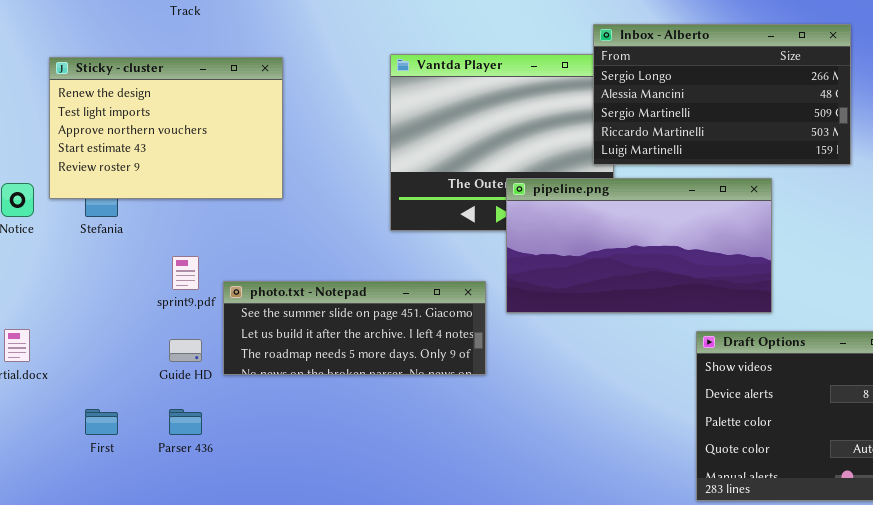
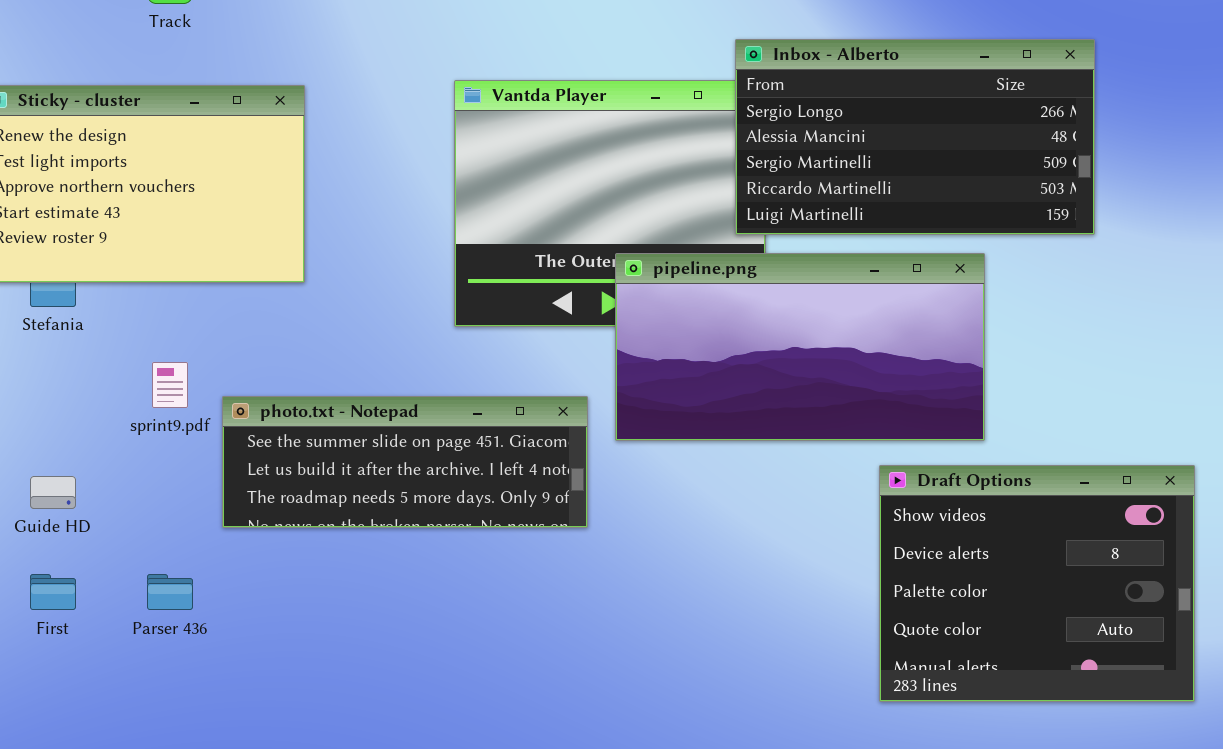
Guide HD: [169,339,202,362] -> [30,476,76,509], moved

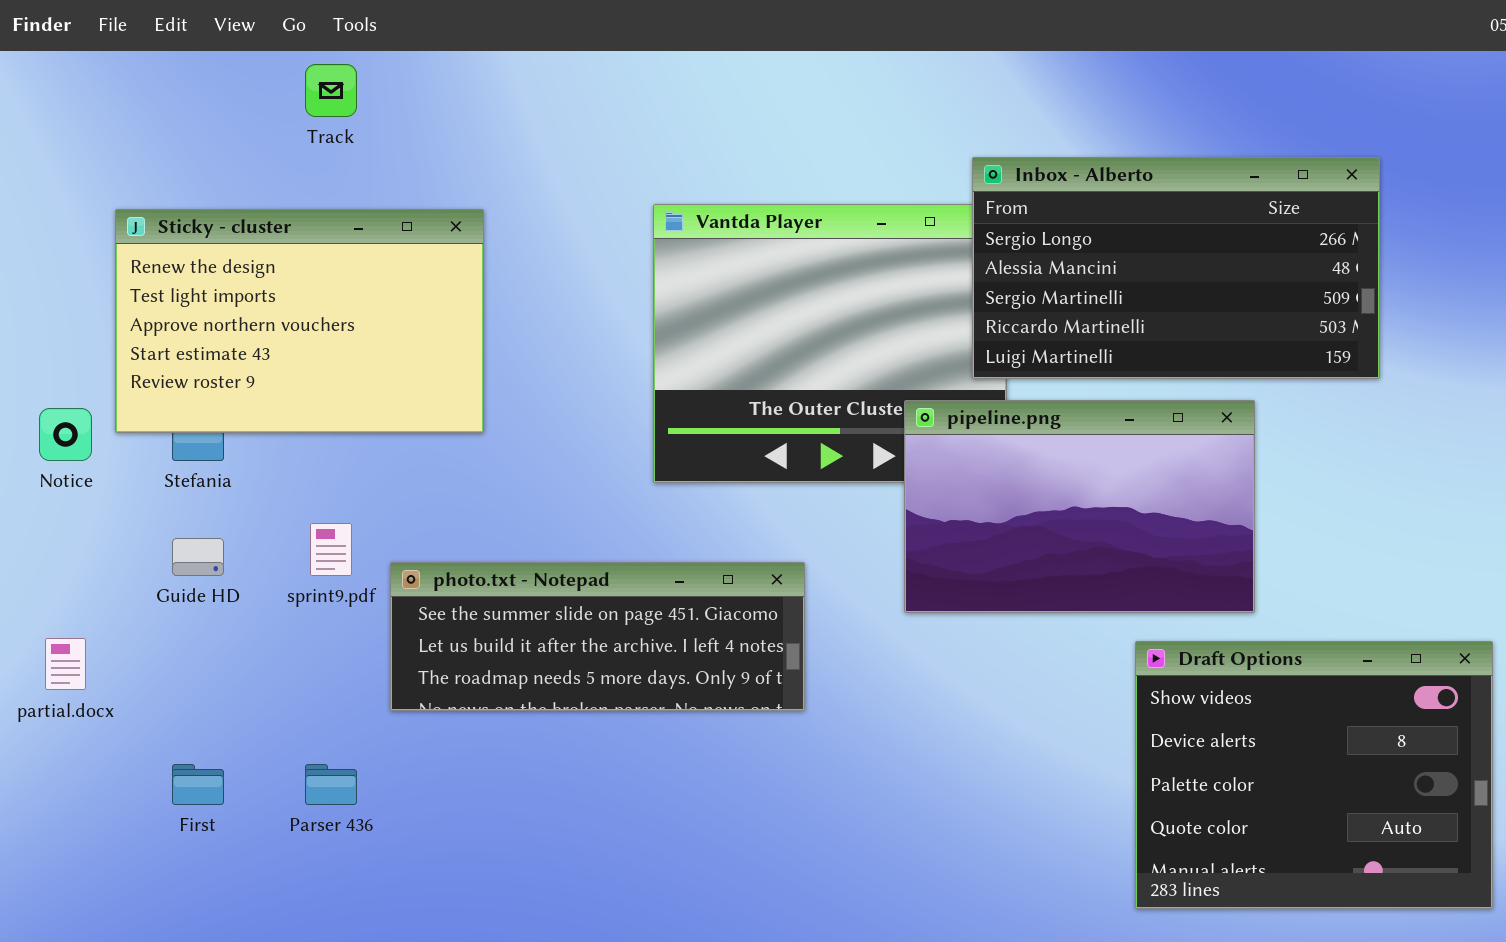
pipeline.png: [615,253,985,441] -> [904,400,1255,613], resized
Guide HD: [30,476,76,509] -> [172,538,224,576], moved

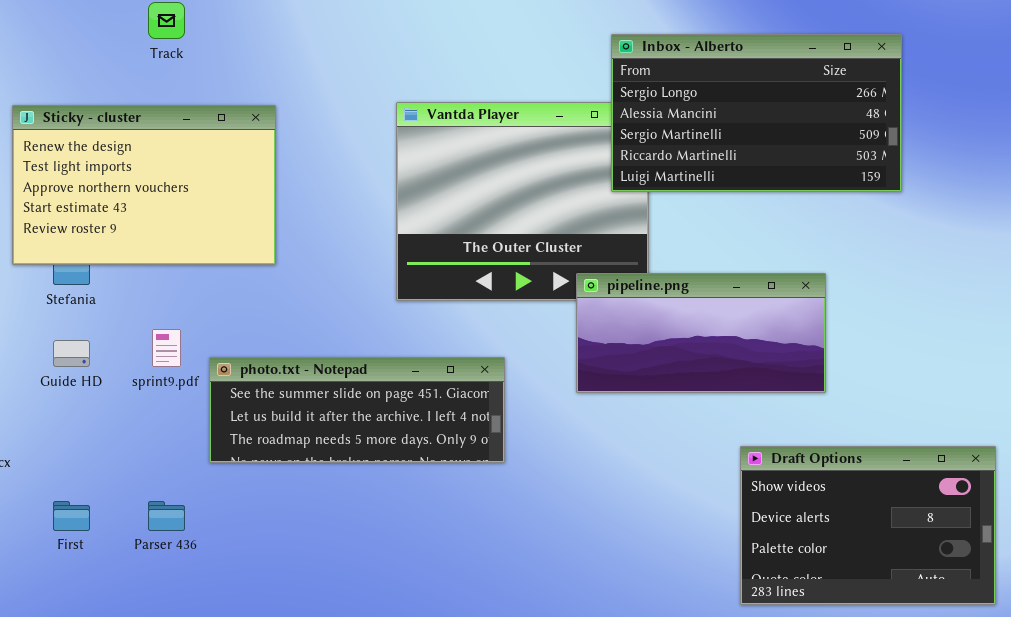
Inbox - Alberto: [972,157,1380,379] -> [611,34,902,192], moved
pipeline.png: [904,400,1255,613] -> [576,273,826,393], resized
Draft Options: [1135,641,1493,909] -> [740,446,996,605], resized

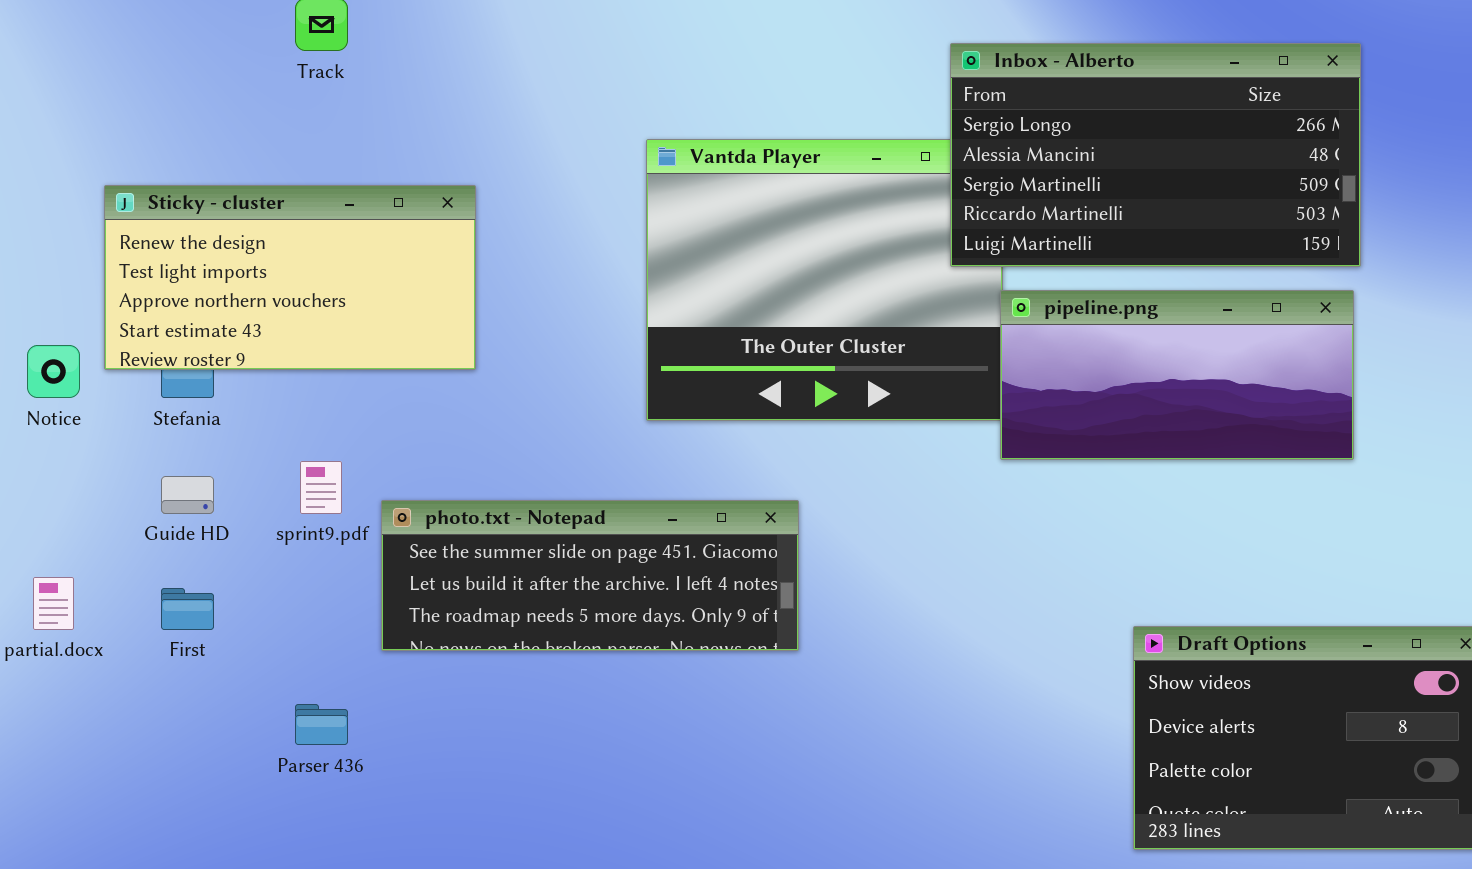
Sticky - cluster: [12,105,276,265] -> [104,185,476,370], resized
pipeline.png: [576,273,826,393] -> [1000,290,1354,460], moved
First: [53,501,90,531] -> [161,588,214,630], moved

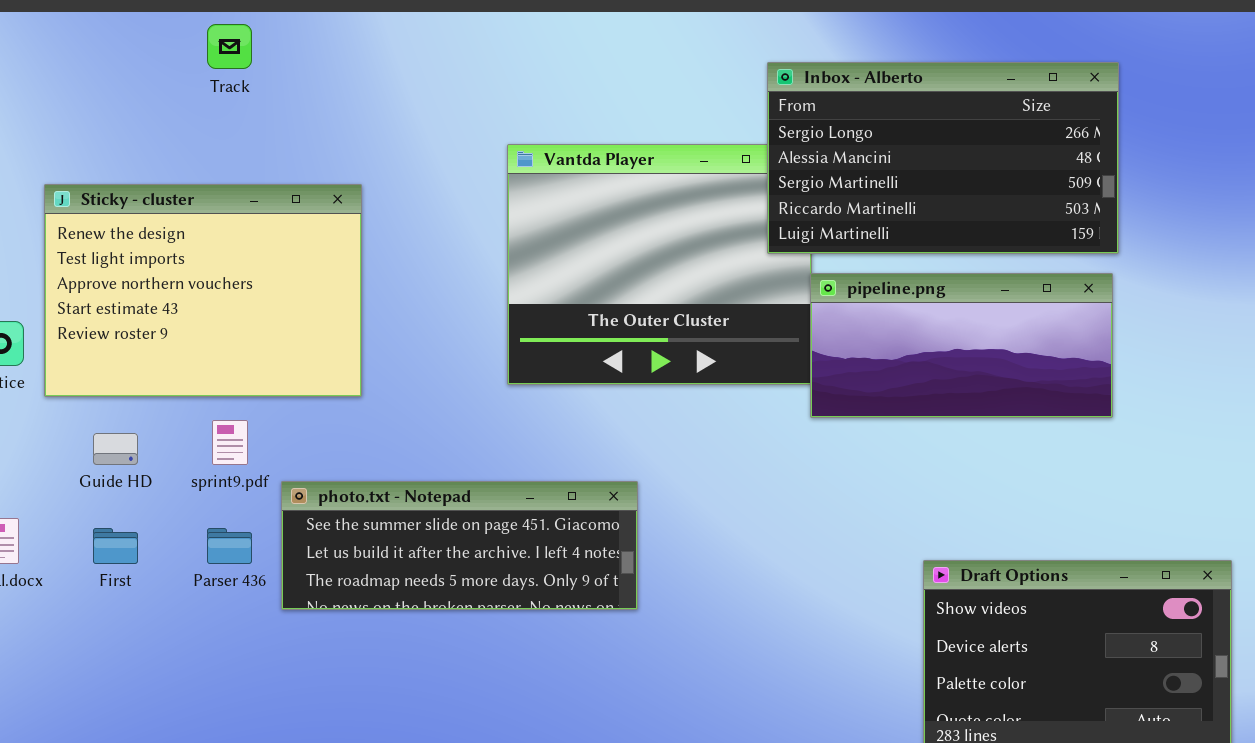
Sticky - cluster: [104,185,476,370] -> [44,184,362,397], resized
photo.txt - Notepad: [381,500,799,651] -> [281,481,638,610], moved
Parser 436: [295,704,348,745] -> [207,528,252,564], moved

